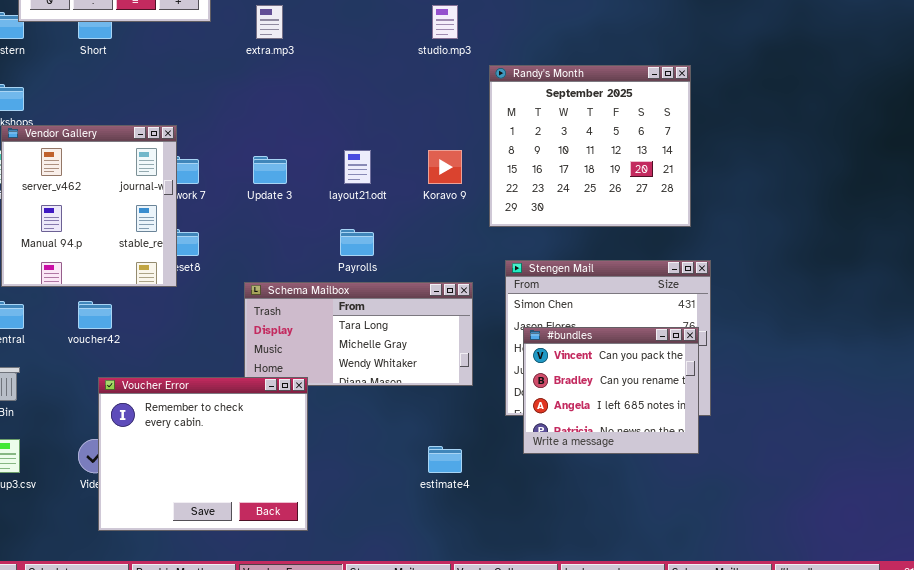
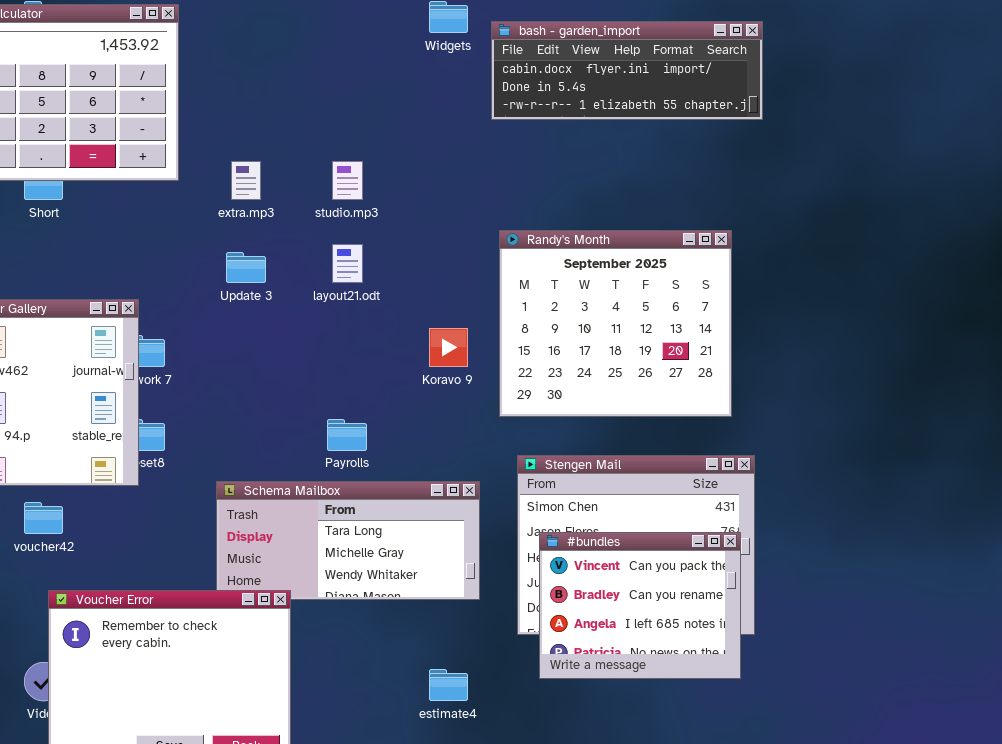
studio.mp3: [432,5,458,39] -> [332,161,363,200], moved
layout21.odt: [344,150,371,184] -> [332,244,363,283], moved
Update 3: [253,156,287,184] -> [226,252,266,283], moved

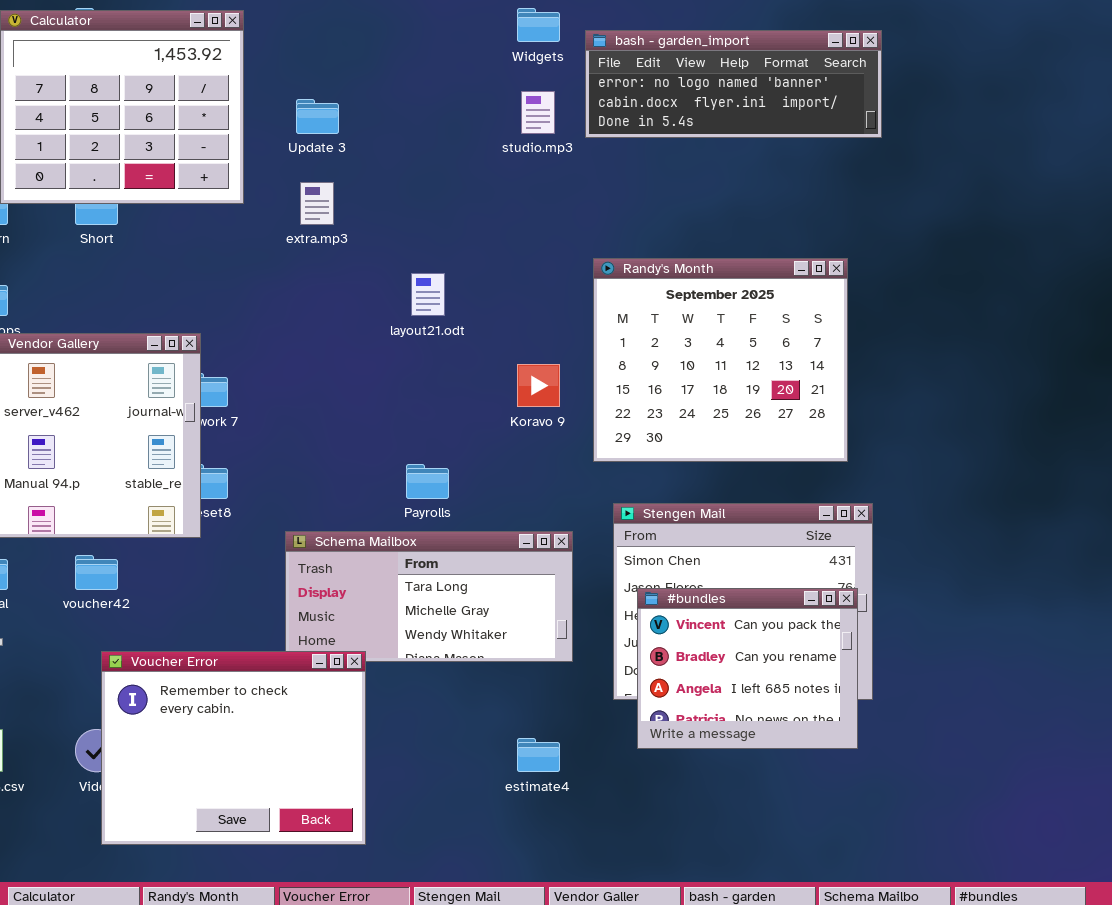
bash - garden_import: [491,21,763,120] -> [585,30,882,138], scrolled up 1 row
studio.mp3: [332,161,363,200] -> [521,91,555,134], moved
Update 3: [226,252,266,283] -> [296,99,339,134], moved

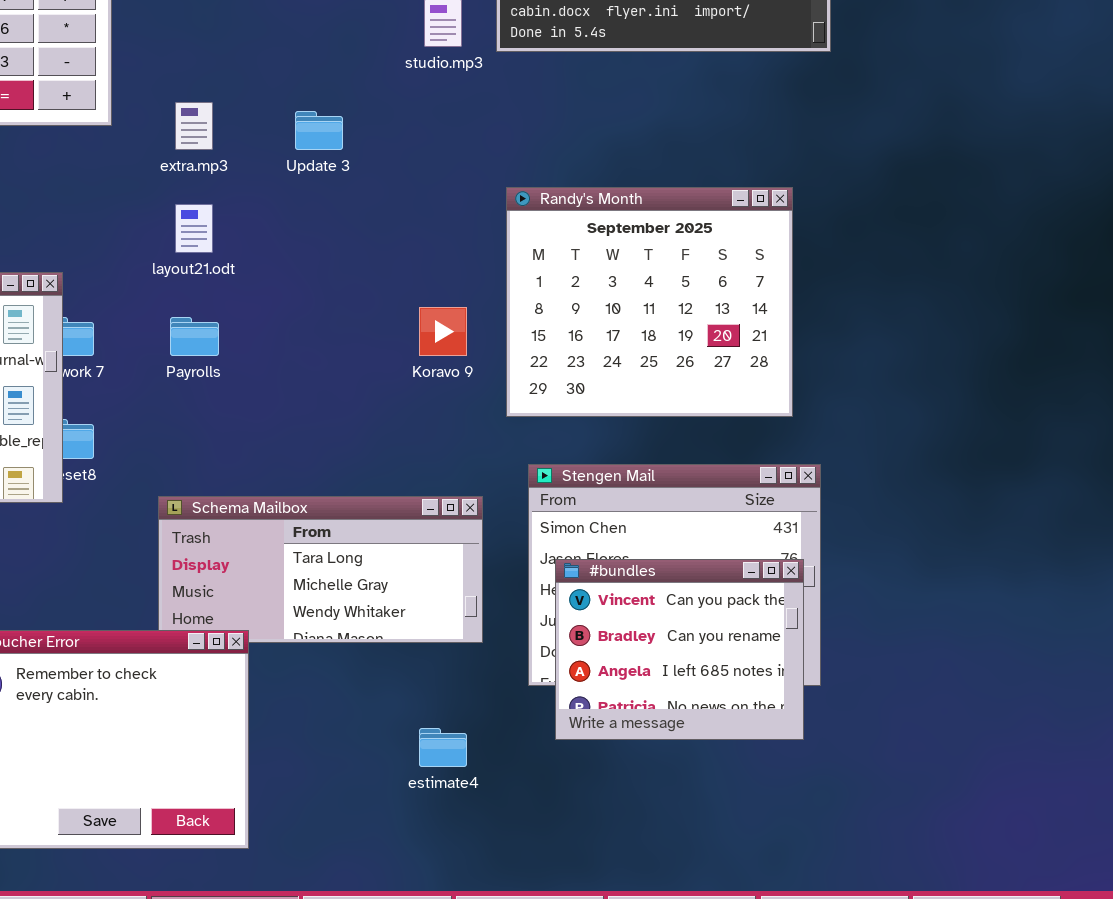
Update 3: [296,99,339,134] -> [295,111,343,150], moved
layout21.odt: [411,273,445,316] -> [175,204,213,253], moved
Payrolls: [406,464,449,499] -> [170,317,219,356], moved

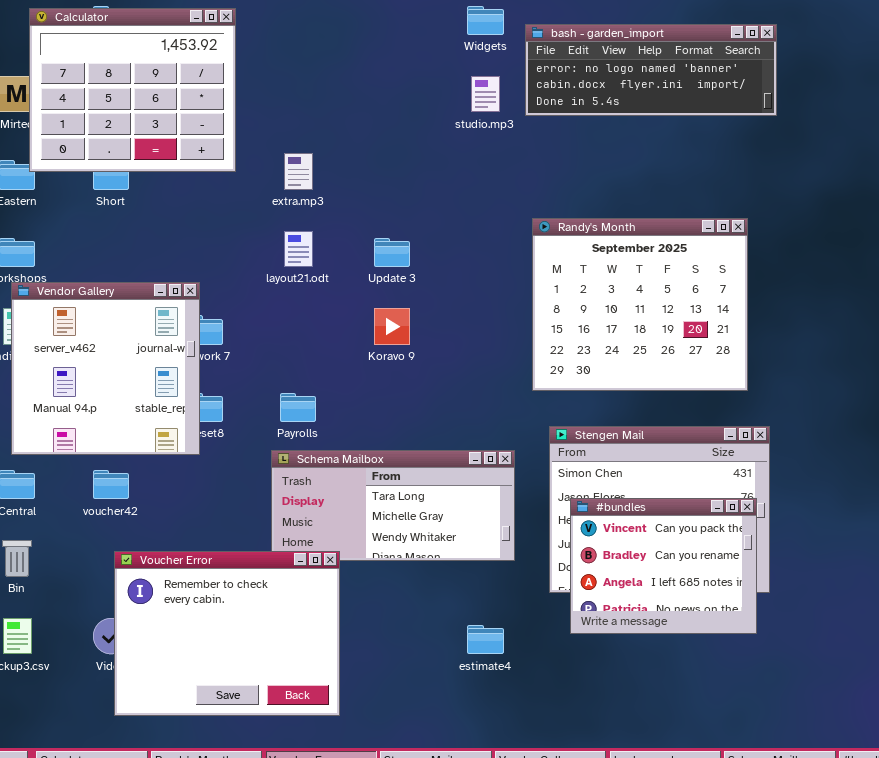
Update 3: [295,111,343,150] -> [374,238,410,267], moved
Koravo 9: [419,307,467,356] -> [374,308,410,345], moved
Payrolls: [170,317,219,356] -> [280,393,316,422], moved

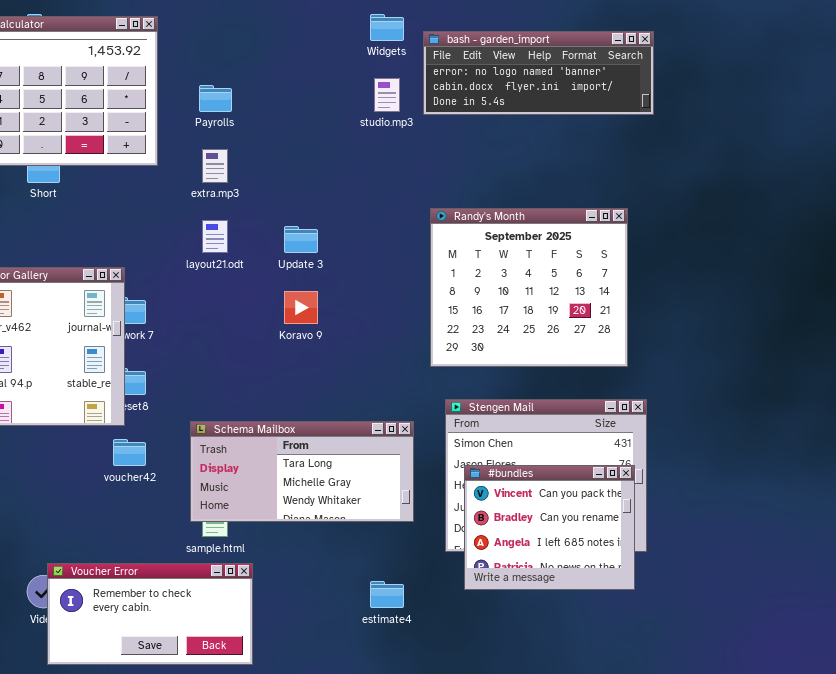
Payrolls: [280,393,316,422] -> [199,85,232,112], moved
voucher42: [93,470,129,499] -> [113,439,146,466], moved
Voucher Error: [114,551,340,716] -> [47,563,253,665], resized

